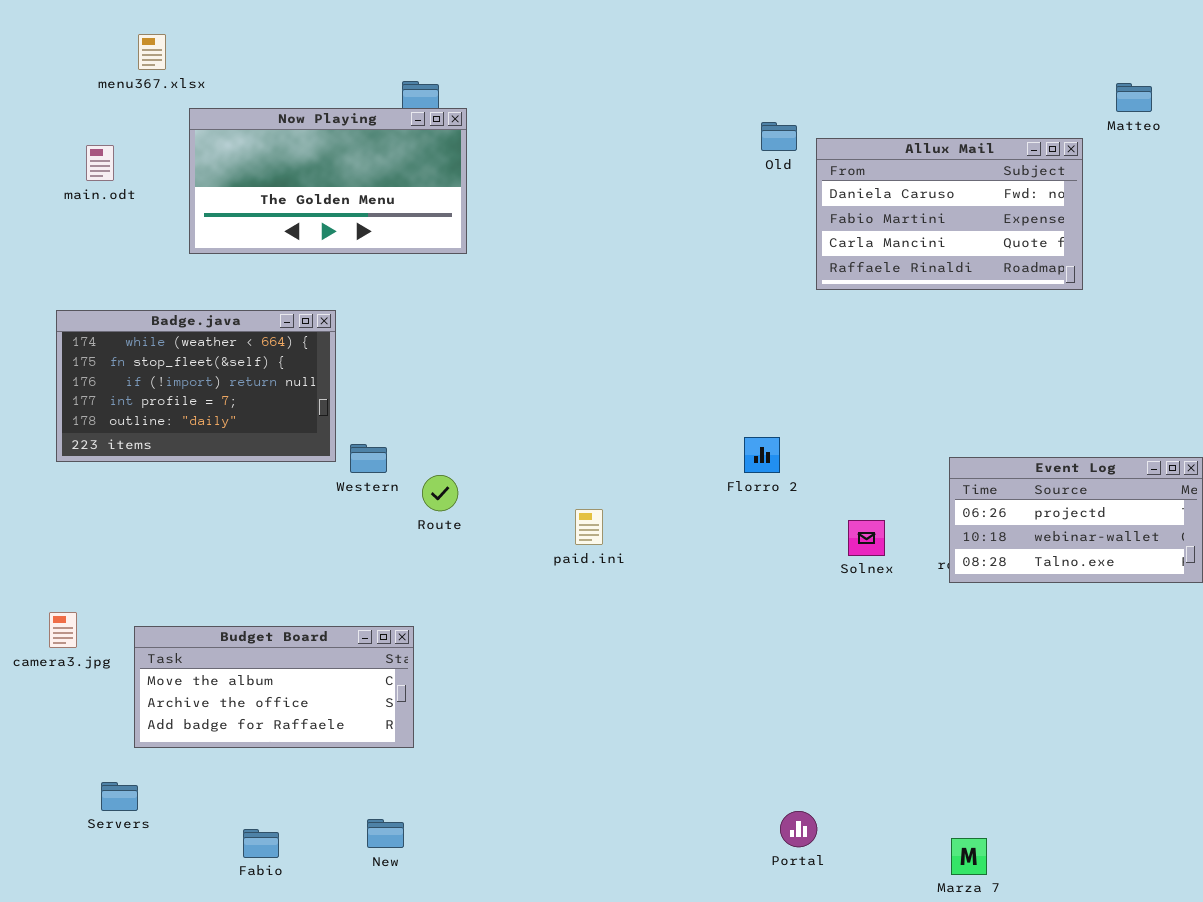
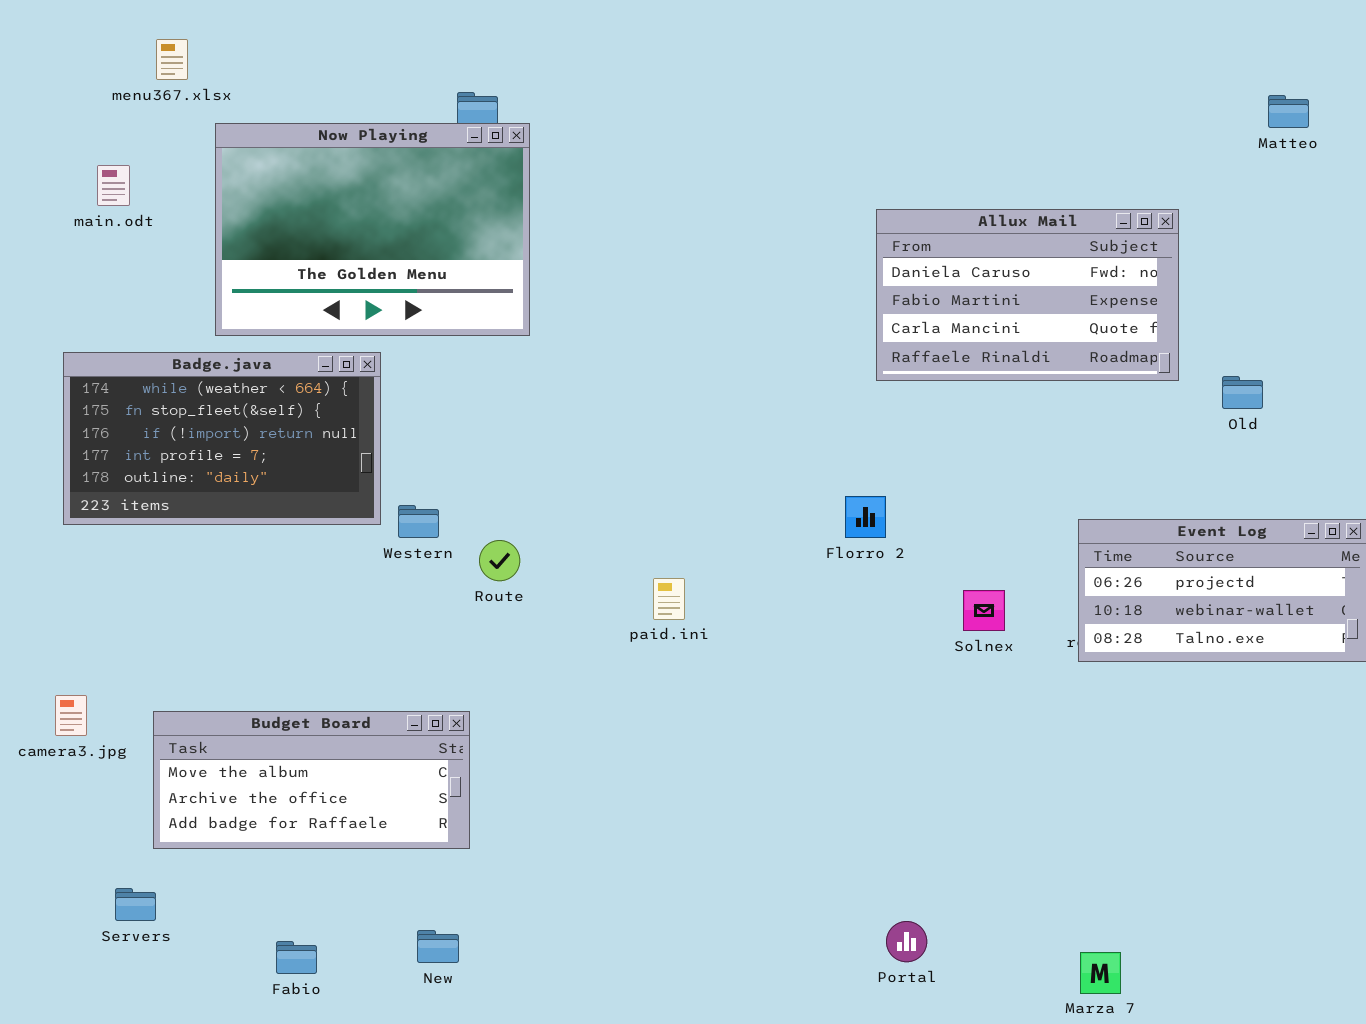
Now Playing: [189,108,467,254] -> [215,123,530,336], resized
Old: [761,122,797,151] -> [1222,376,1263,409], moved
Allux Mail: [816,138,1083,290] -> [876,209,1179,381], moved

